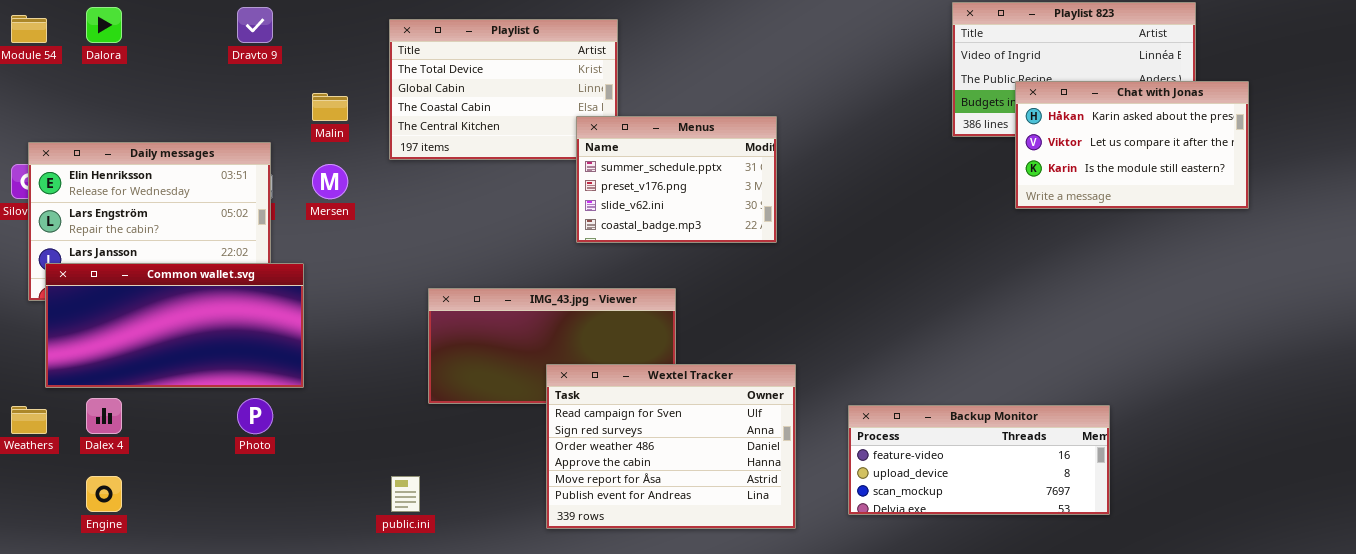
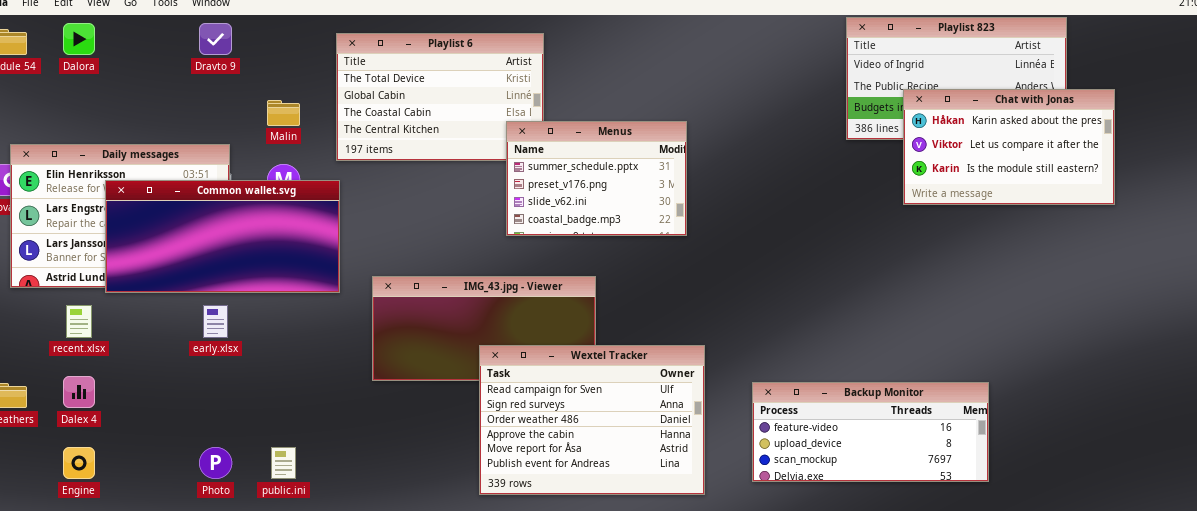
Common wallet.svg: [45,263,304,388] -> [105,180,340,293], moved
Photo: [237,398,273,434] -> [199,447,232,479], moved
public.ini: [391,476,420,512] -> [271,447,296,479], moved

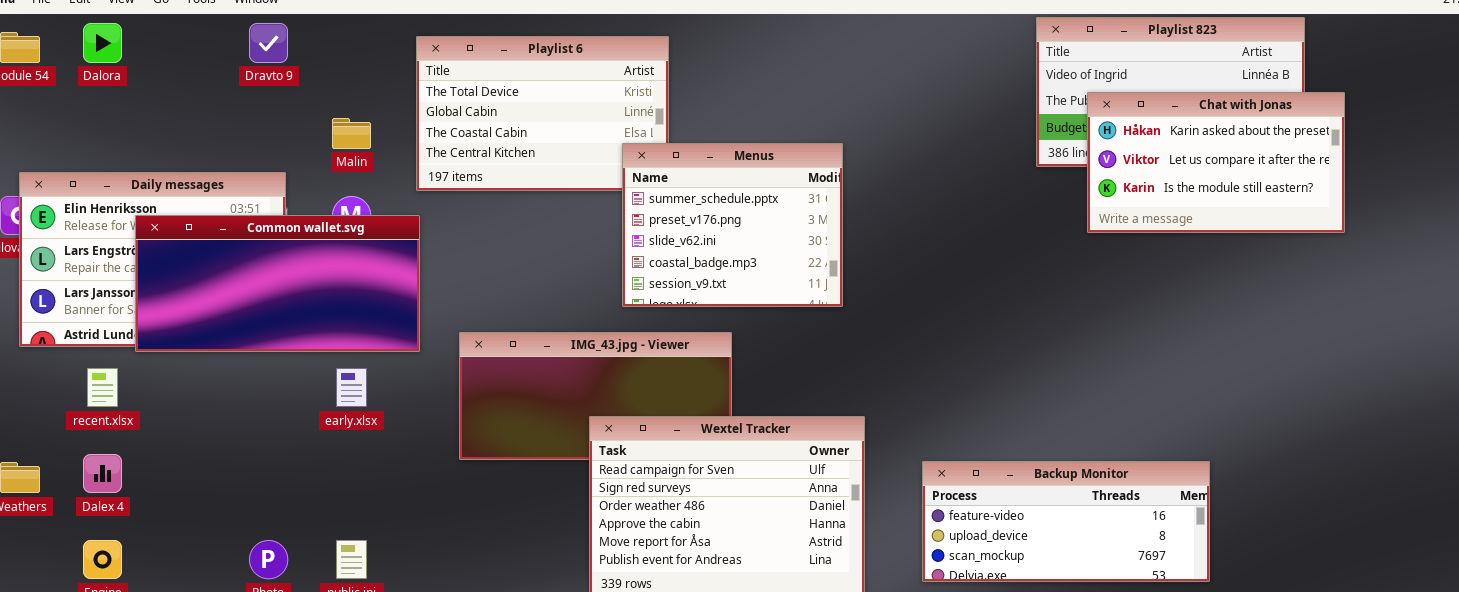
Chat with Jonas: [903,89,1115,205] -> [1087,92,1345,233], moved
Menus: [506,121,687,236] -> [622,143,843,307], resized
early.xlsx: [203,305,228,338] -> [336,368,367,407], moved

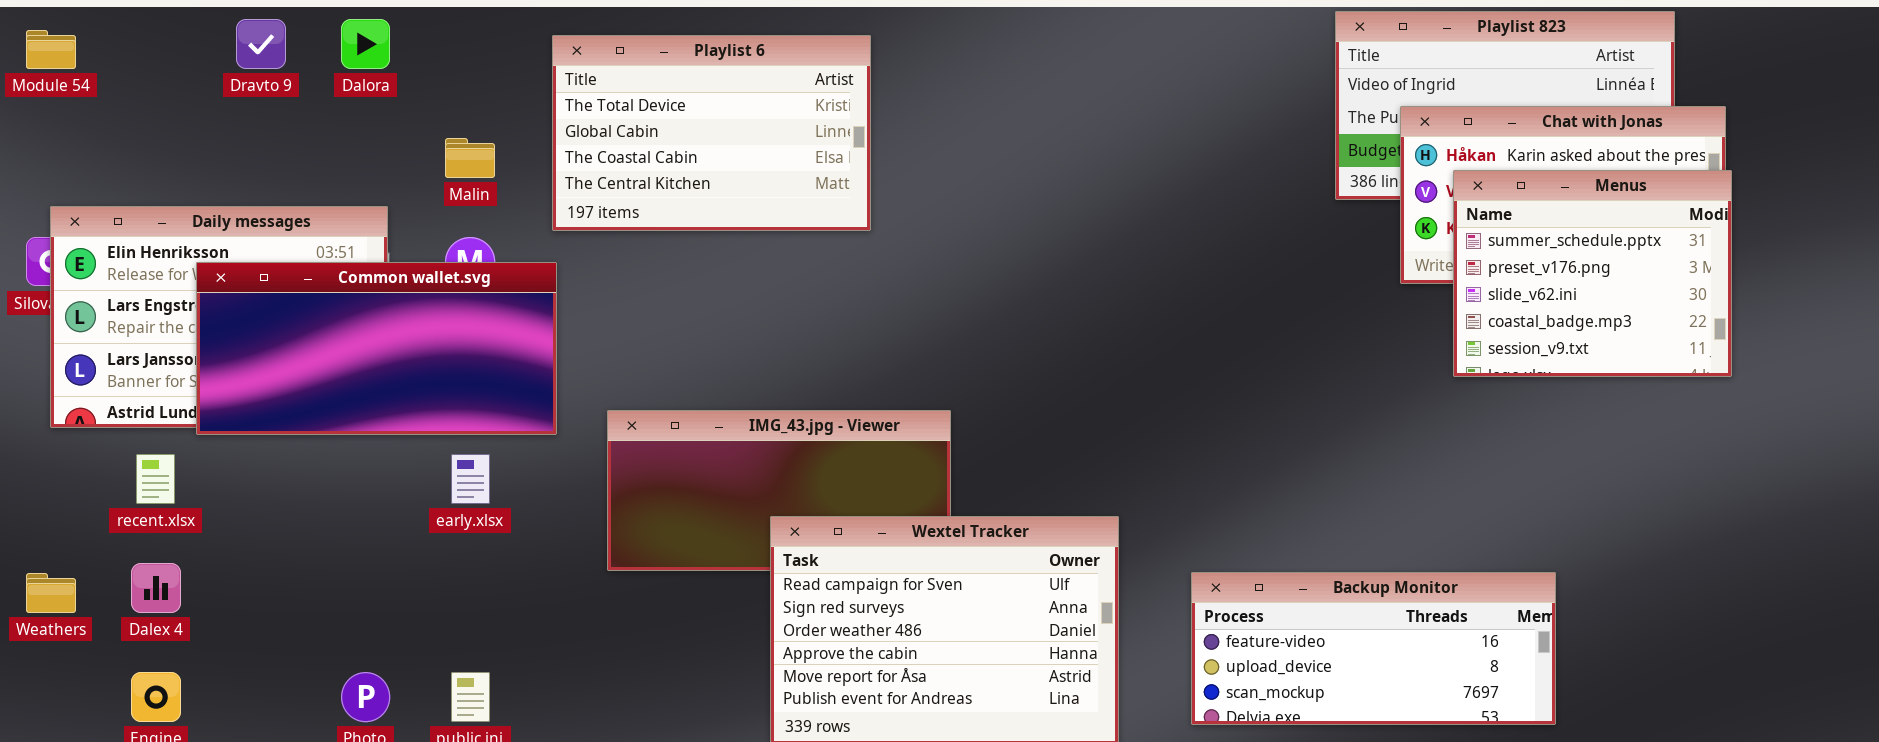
Dalora: [83,23,122,63] -> [341,19,390,69], moved
Dravto 9: [249,23,288,63] -> [236,19,286,69], moved
Menus: [622,143,843,307] -> [1453,170,1732,377], moved

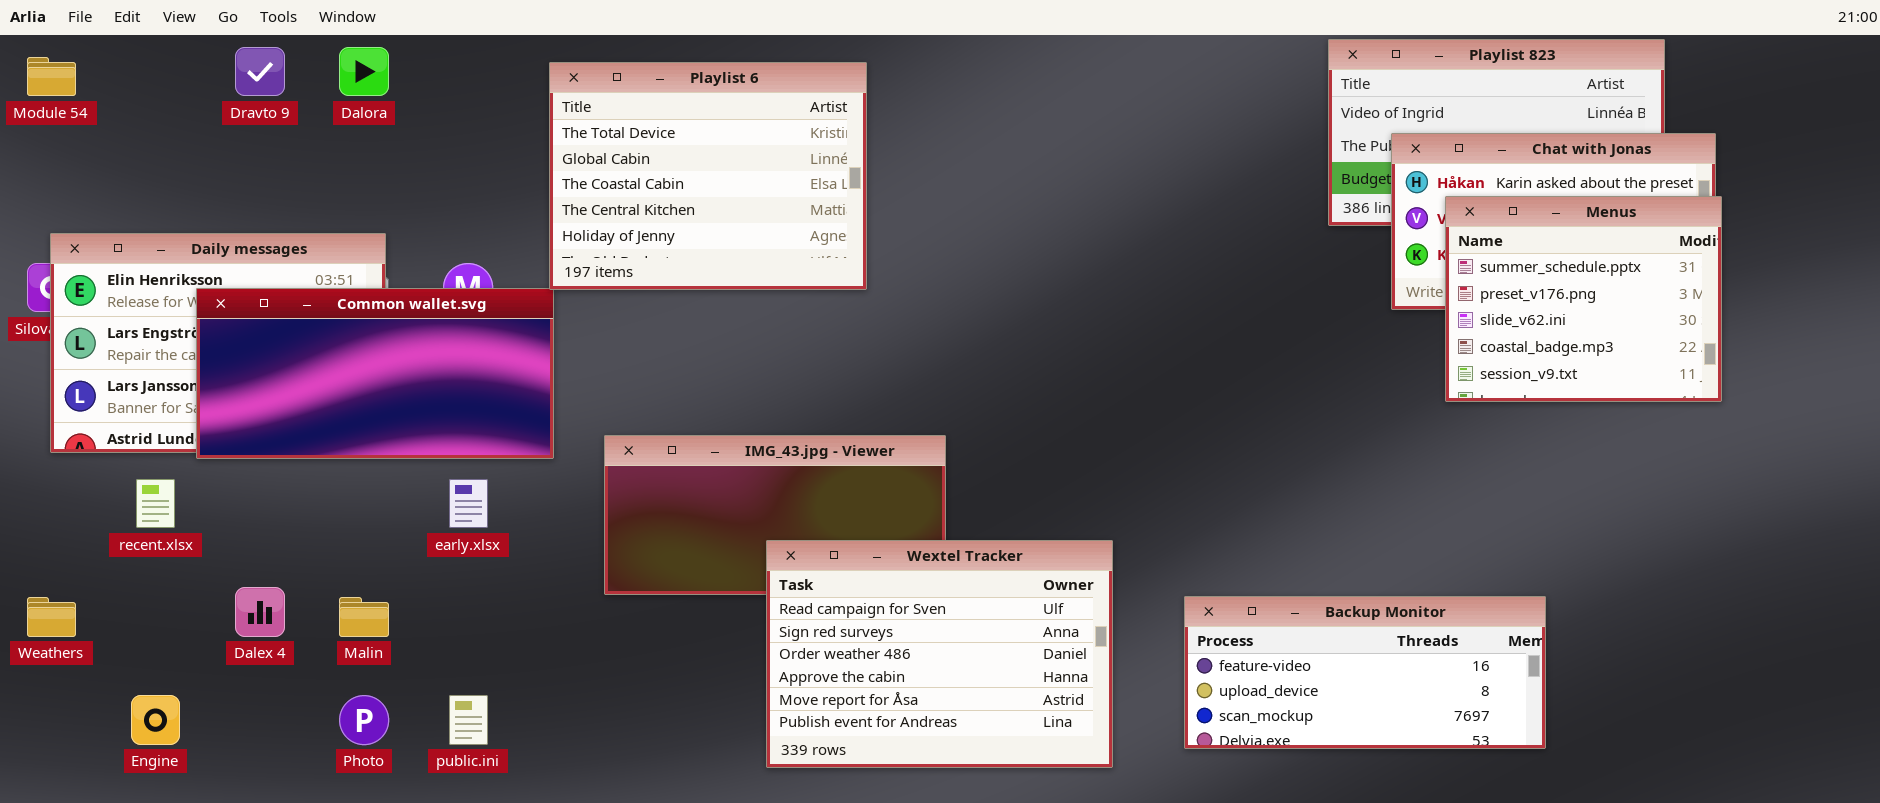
Playlist 6: [552,35,871,231] -> [549,62,867,290], resized
Malin: [445,138,495,178] -> [339,597,389,637], moved
Dalex 4: [131,563,181,613] -> [235,587,285,637], moved

